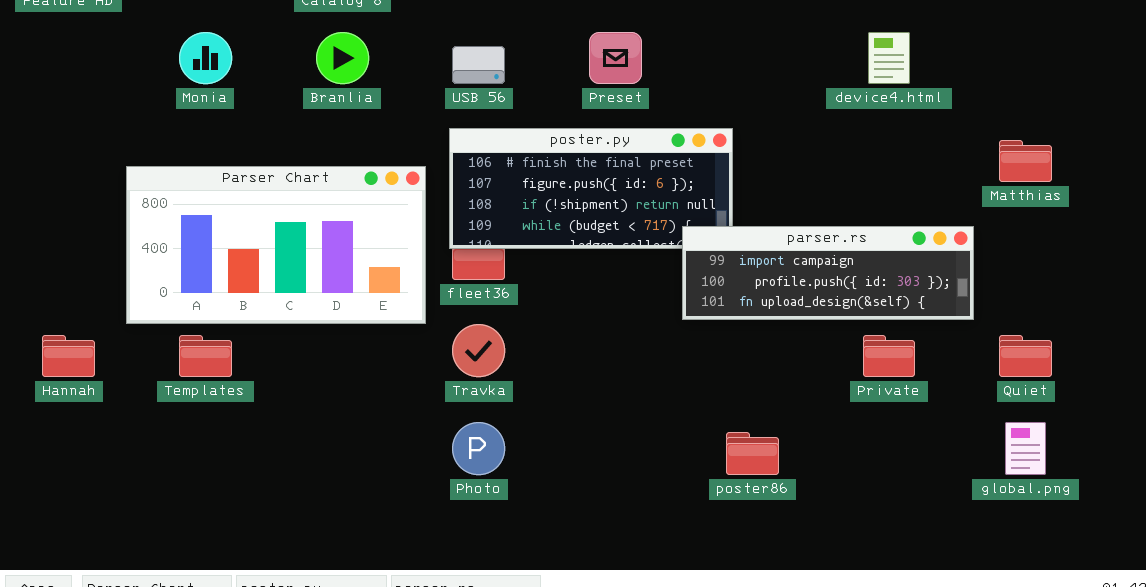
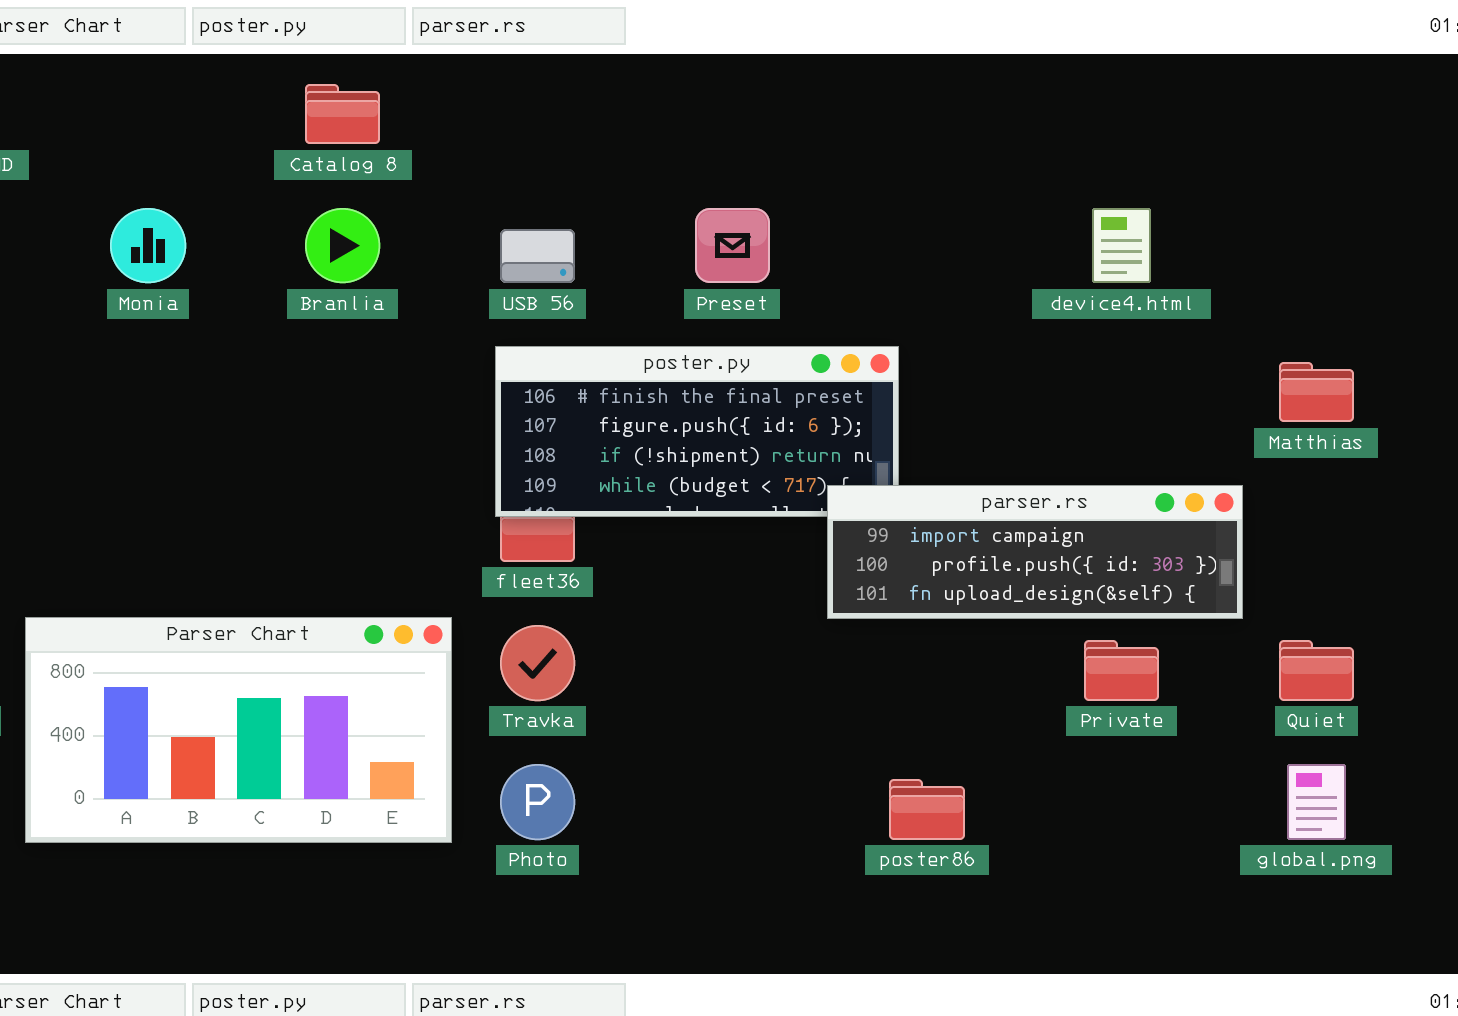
Parser Chart: [126,166,426,324] -> [25,617,452,843], moved

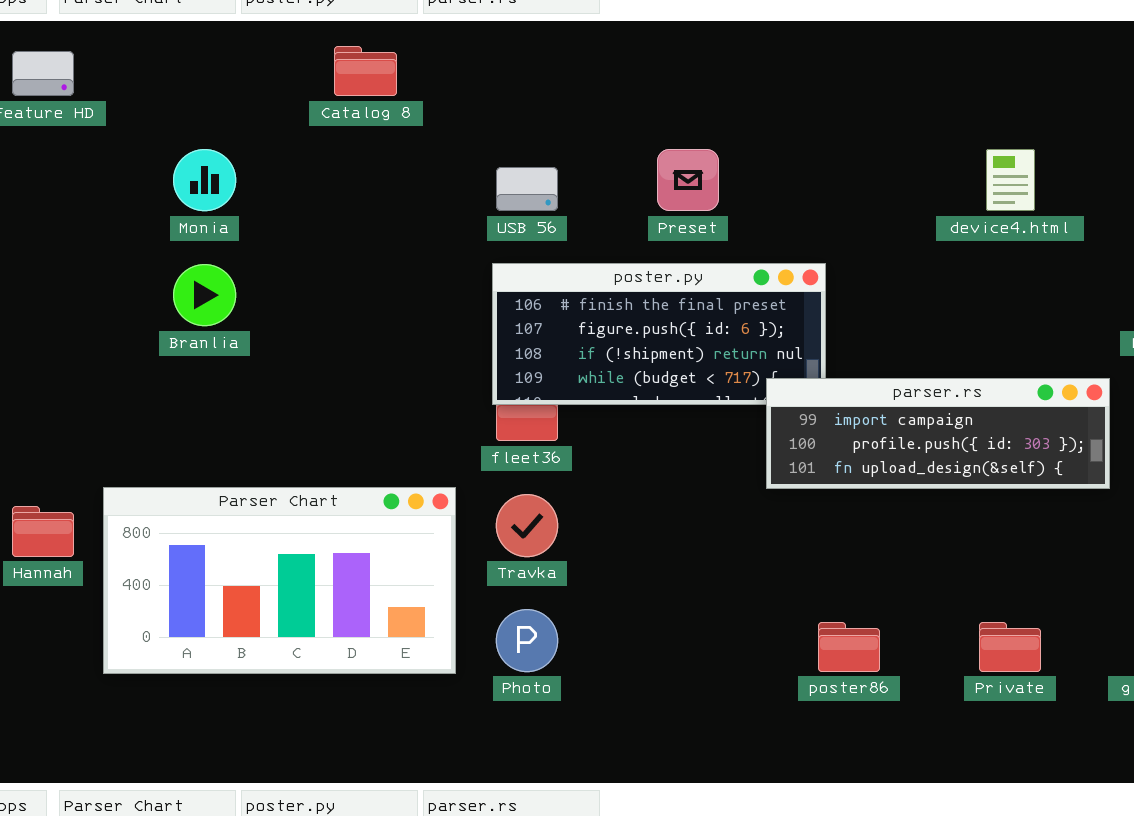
Branlia: [305,208,380,283] -> [173,264,236,326], moved
Private: [1084,640,1159,701] -> [979,622,1041,672], moved

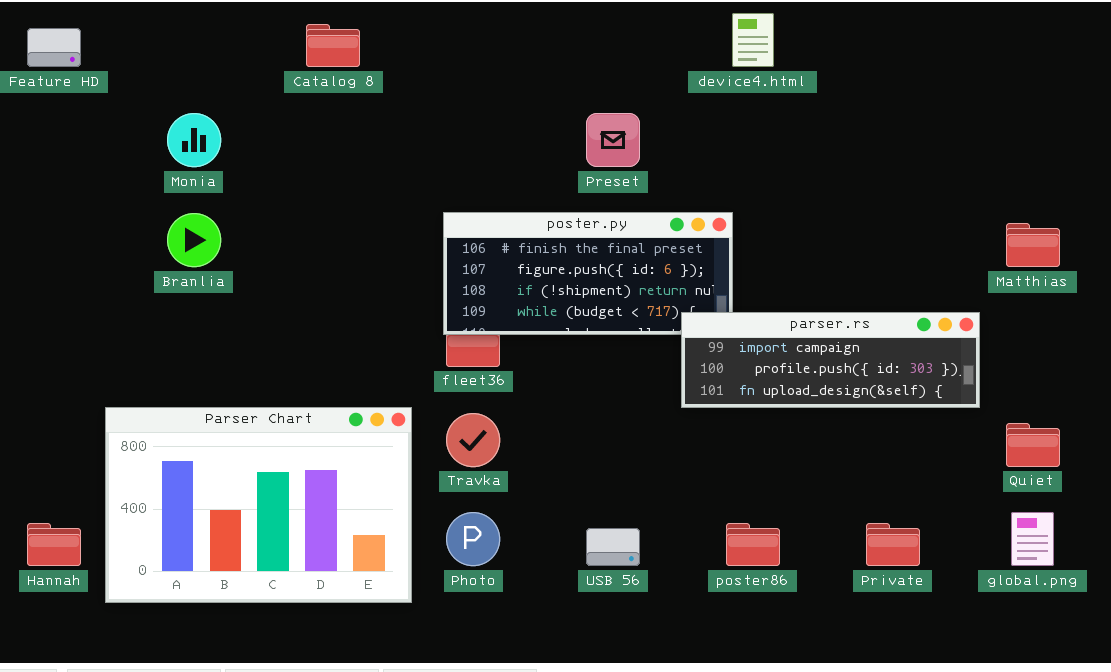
device4.html: [986,149,1035,211] -> [732,13,774,67], moved
USB 56: [496,167,558,211] -> [586,528,640,566], moved
Parser Chart: [103,487,456,674] -> [105,407,412,603], resized
Hannah: [12,506,74,557] -> [27,523,81,566], moved

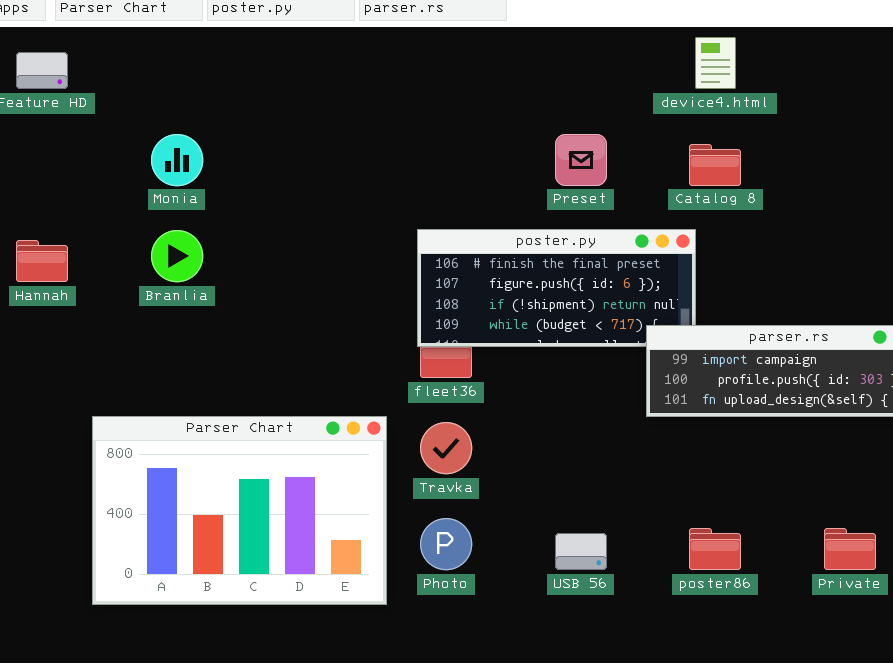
Catalog 8: [306,24,360,67] -> [689,144,741,186], moved
Hannah: [27,523,81,566] -> [16,240,68,282], moved

